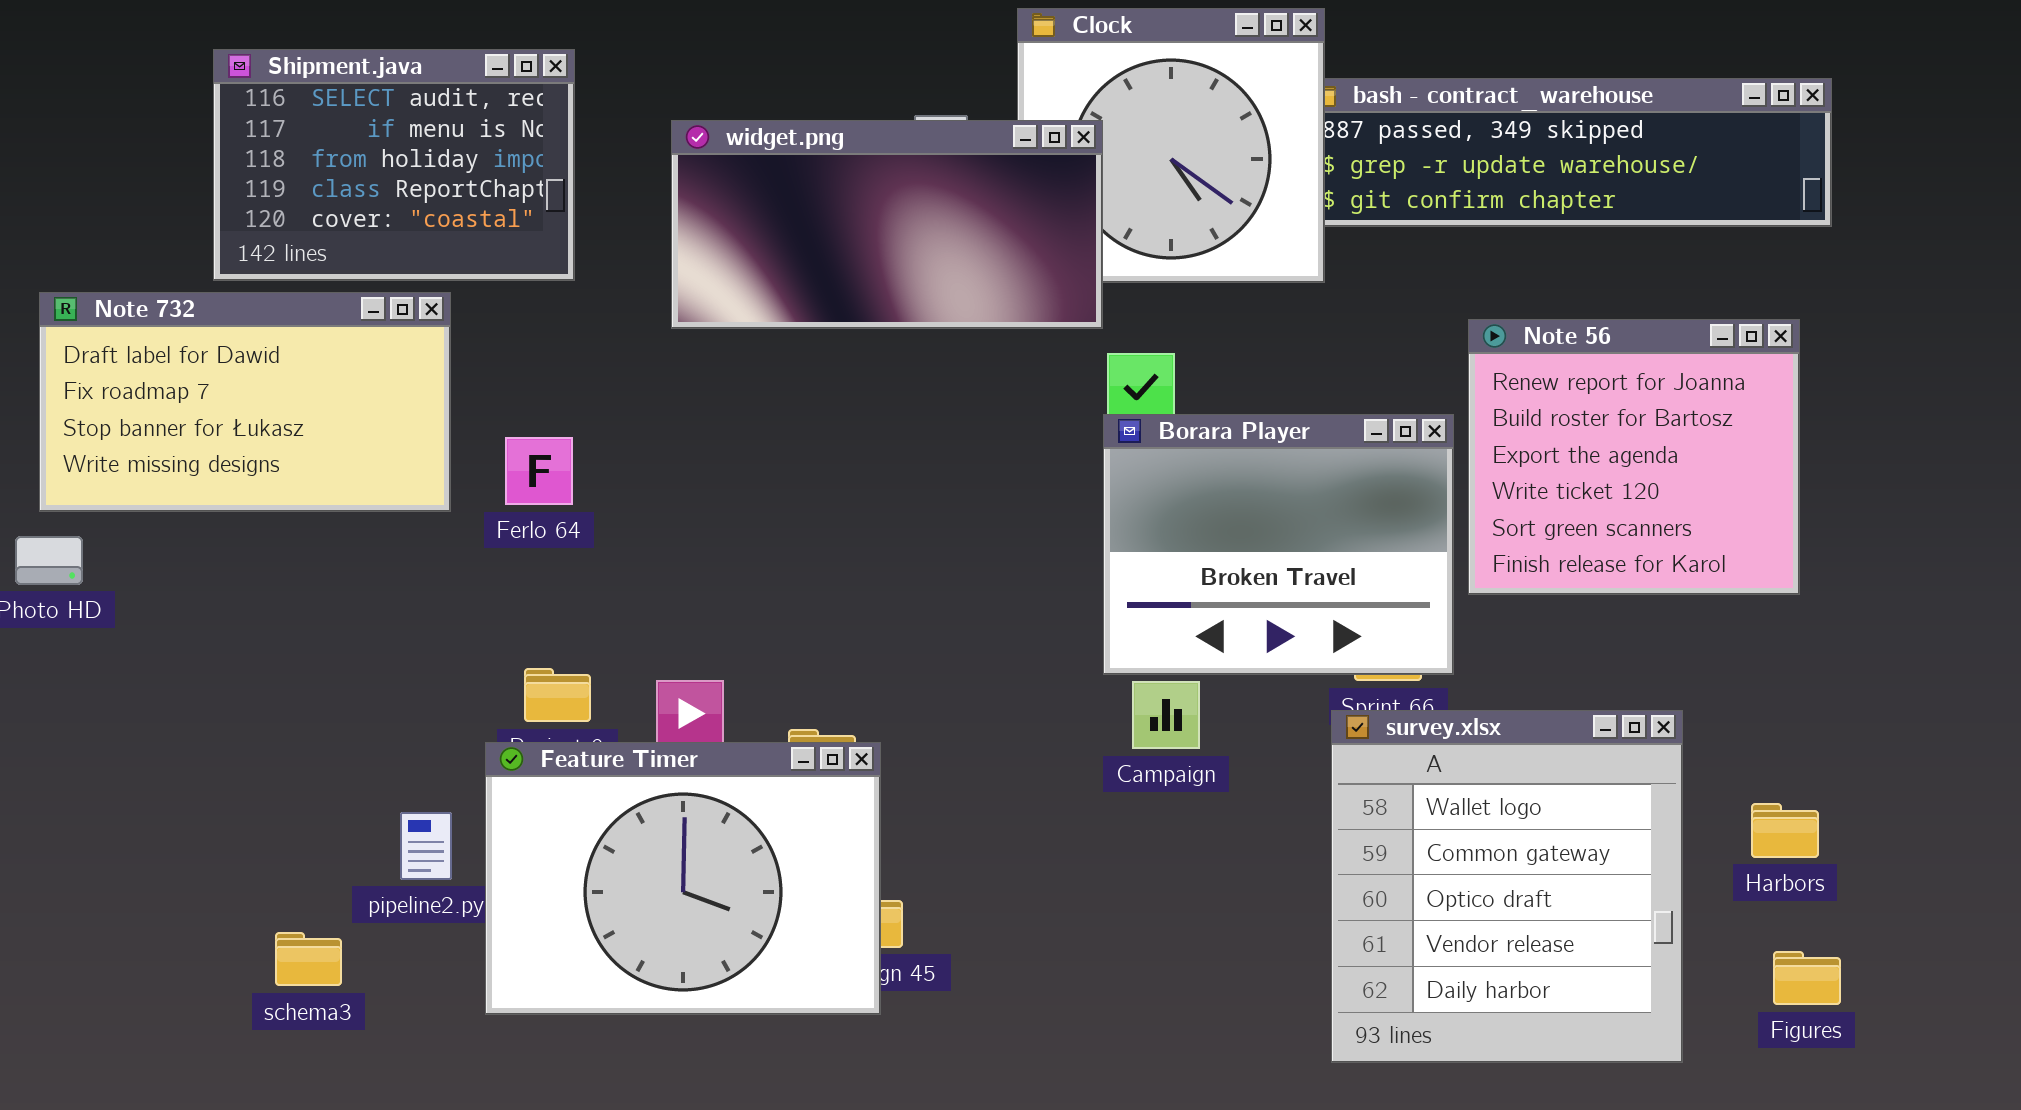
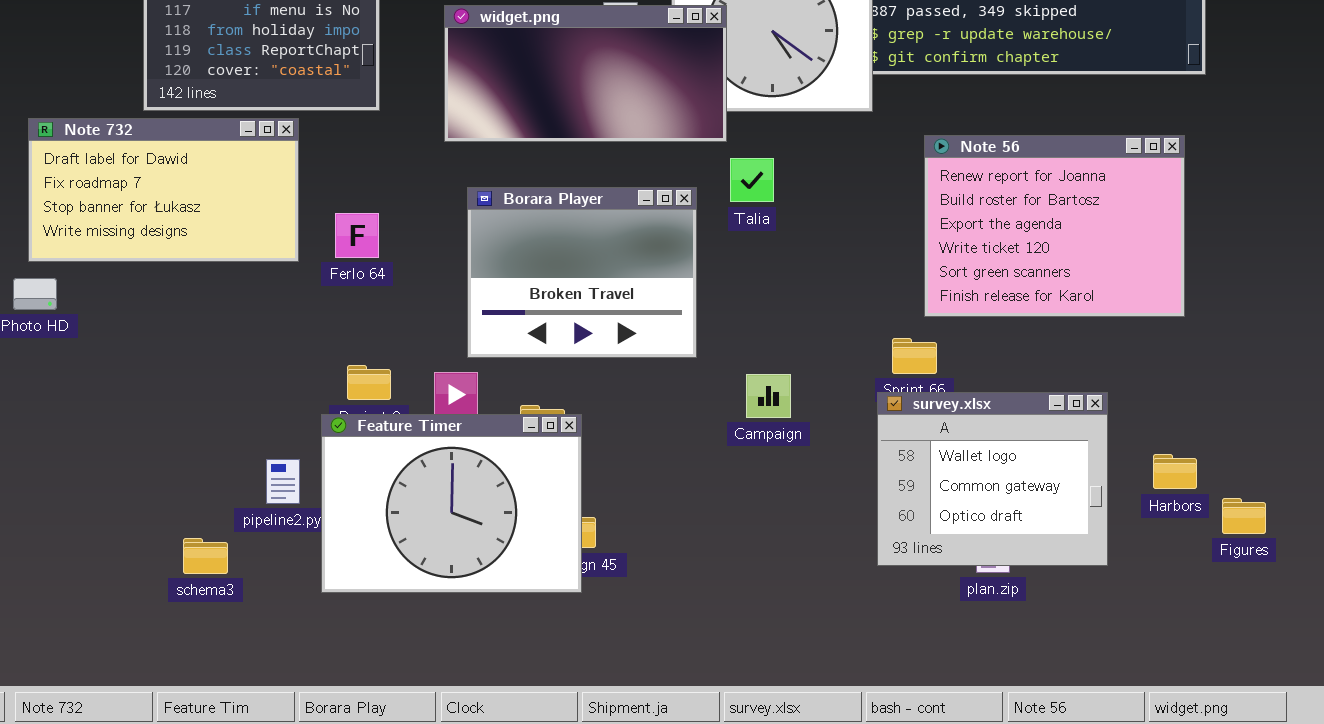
Note 56: [1468,319,1800,595] -> [924,135,1185,317], resized
Borara Player: [1103,414,1454,675] -> [467,187,697,358], moved
survey.xlsx: [1331,710,1683,1063] -> [877,392,1108,566], resized
Figures: [1773,951,1841,1005] -> [1222,498,1266,534], moved

